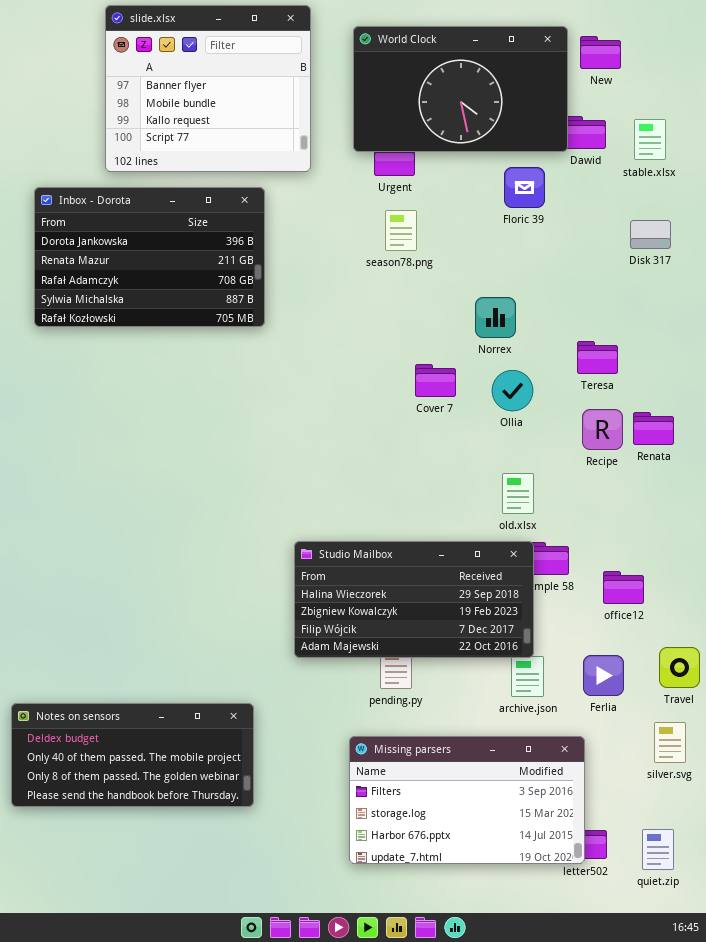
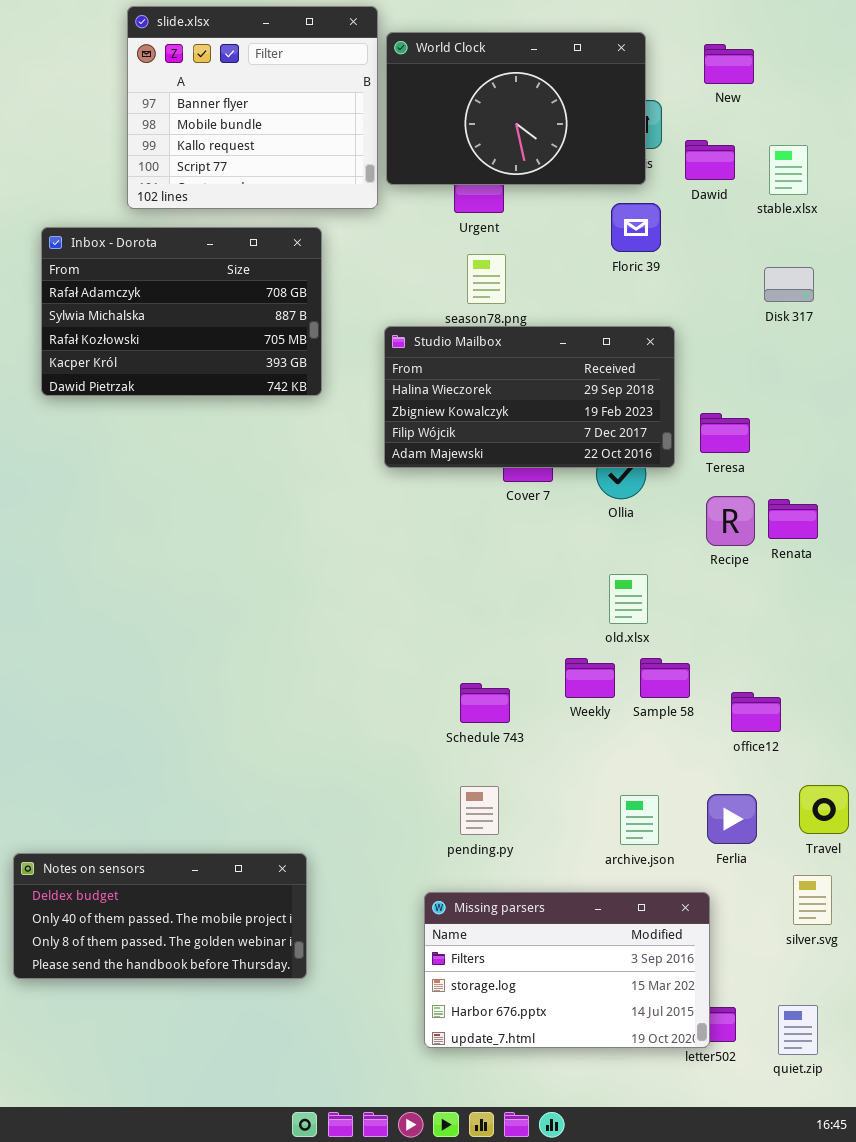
World Clock: [353,26,568,152] -> [386,32,646,185], moved
Inbox - Dorota: [34,187,265,327] -> [41,227,322,396], scrolled down 2 rows
Studio Mailbox: [294,541,534,658] -> [384,326,675,468], moved

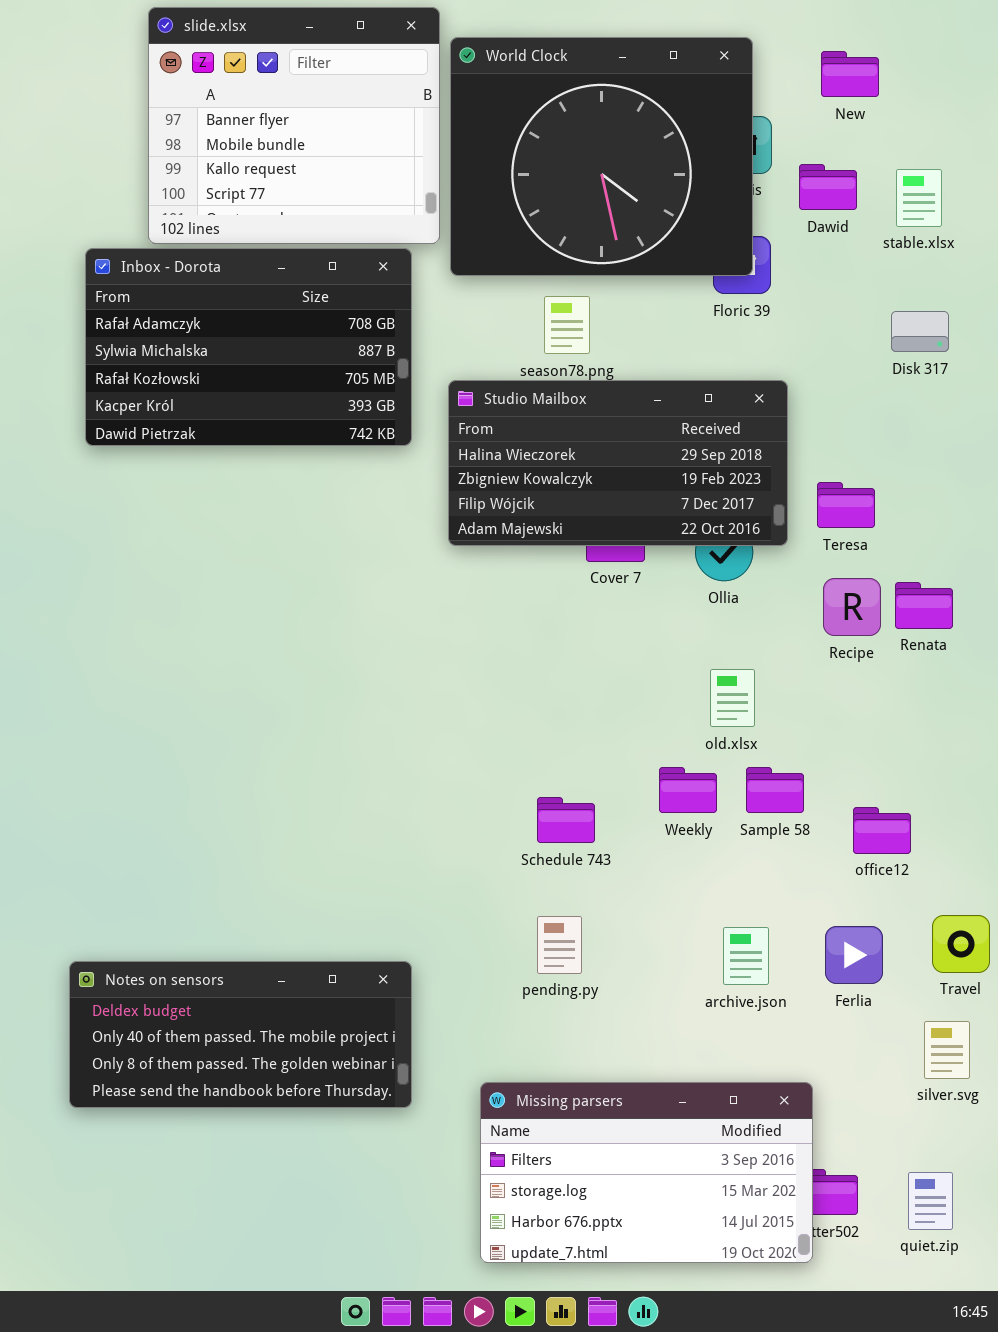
World Clock: [386,32,646,185] -> [450,37,753,276], resized
Inbox - Dorota: [41,227,322,396] -> [85,248,412,446], moved
Notes on sensors: [13,853,307,979] -> [69,961,412,1108], moved
Missing parsers: [424,892,710,1048] -> [480,1082,813,1263], moved

